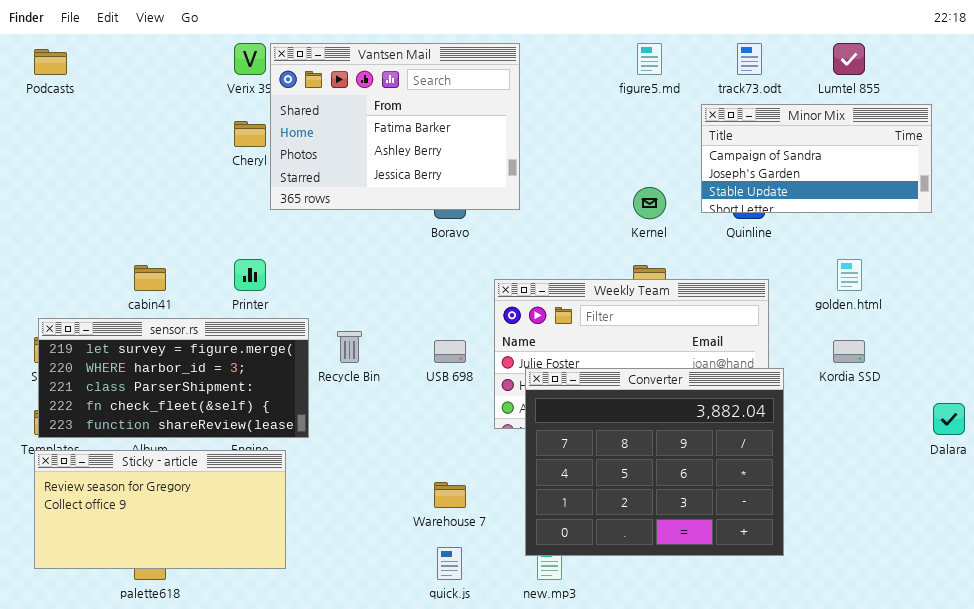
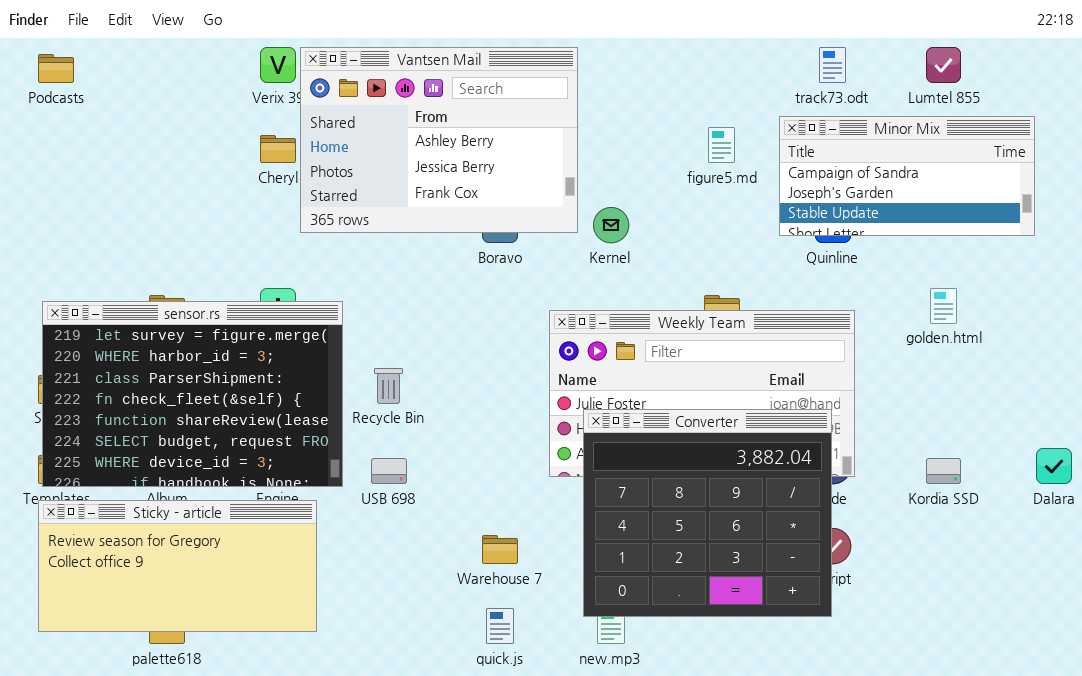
Vantsen Mail: [270,43,520,210] -> [300,47,578,233], scrolled down 1 row
figure5.md: [637,43,662,75] -> [708,127,735,163], moved
Kernel: [633,187,666,219] -> [593,207,629,243], moved
sensor.rs: [38,318,309,438] -> [42,301,343,487], resized
USB 698: [434,340,466,363] -> [371,458,407,484], moved
Kordia SSD: [833,340,865,363] -> [926,458,961,484], moved
Converter: [525,368,784,556] -> [583,409,832,617], resized

